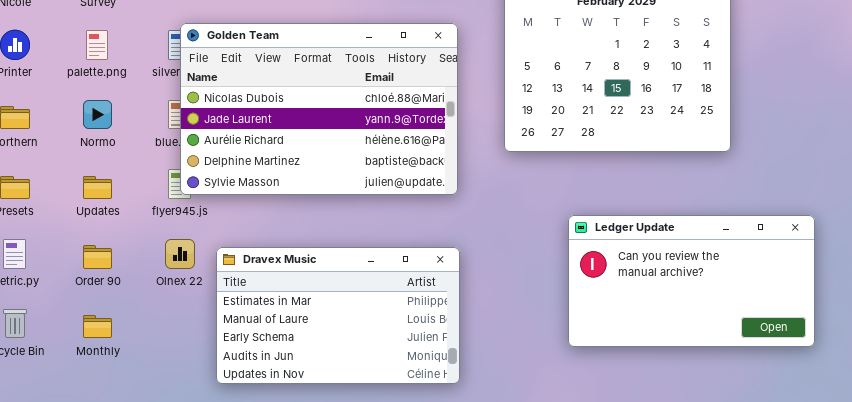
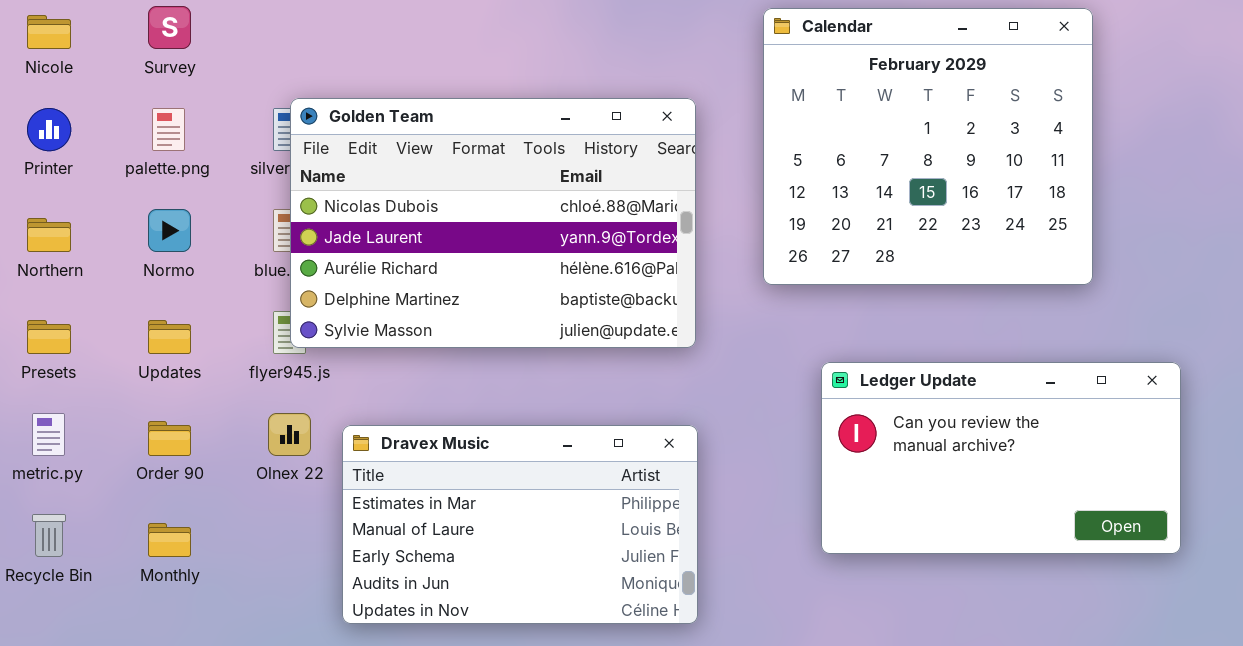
Ledger Update: [568,215,815,347] -> [821,362,1181,554], moved

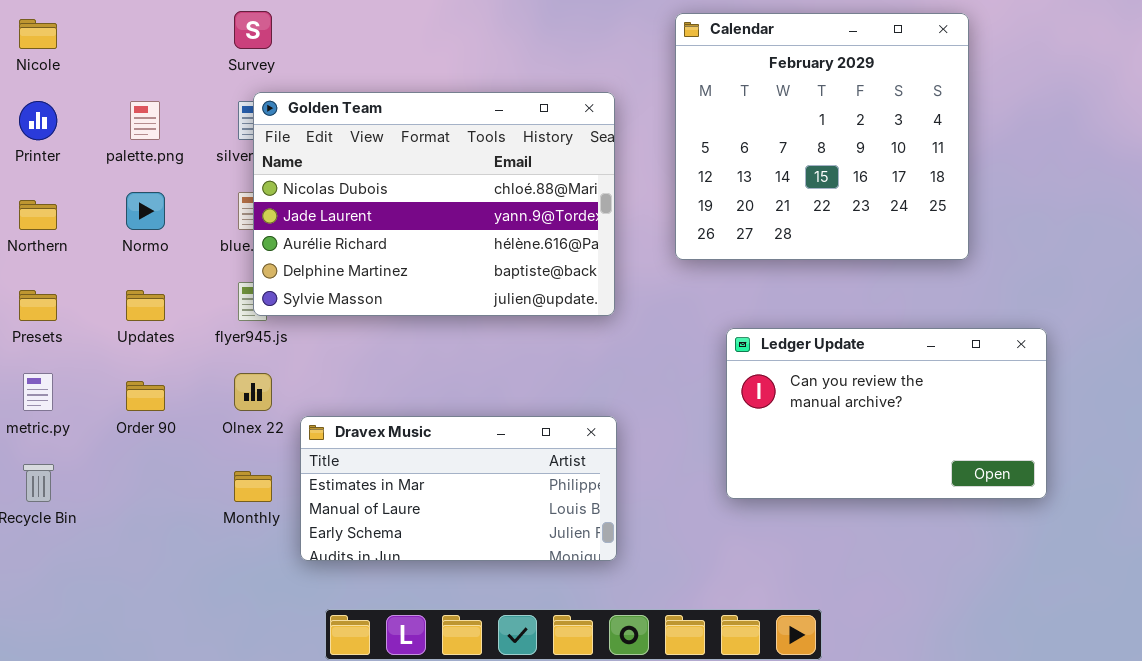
Survey: [148,6,191,49] -> [234,11,272,49], moved
Dravex Music: [342,425,698,624] -> [300,416,617,561], resized
Monthly: [148,523,191,557] -> [234,471,272,502], moved

